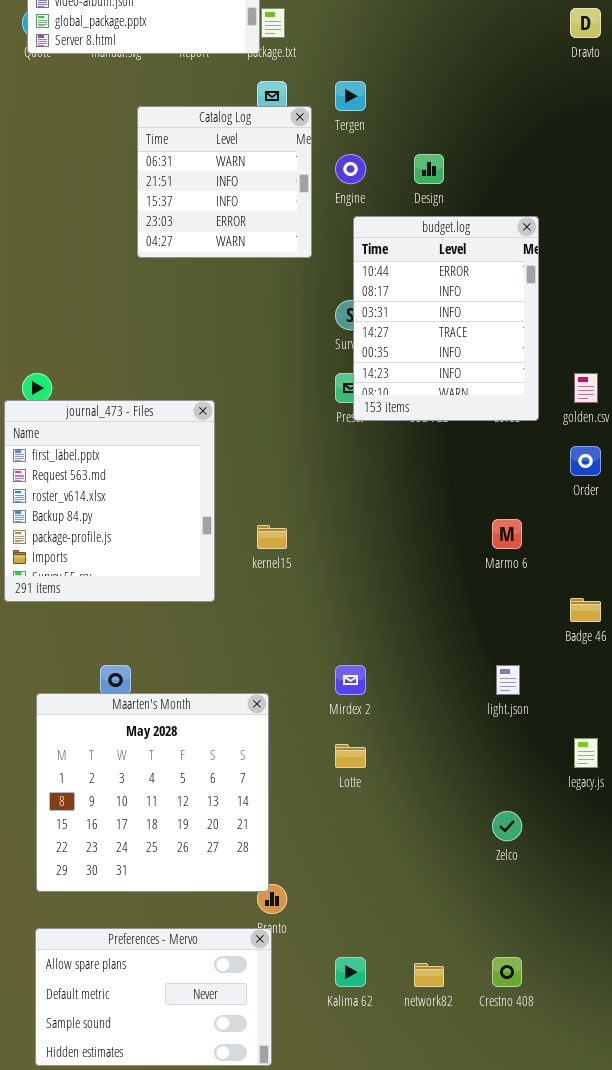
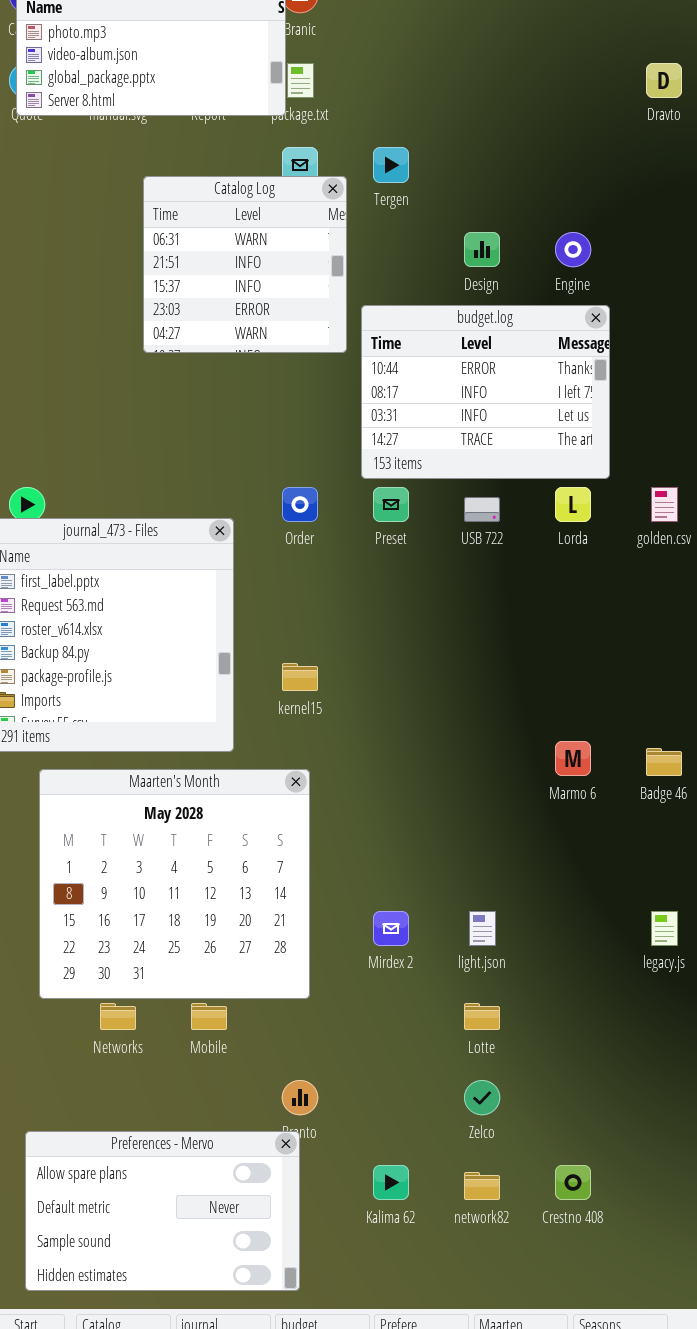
Engine: [335,154,366,184] -> [555,232,591,267], moved
budget.log: [353,216,539,421] -> [361,305,610,479], resized
Order: [570,446,601,476] -> [282,487,318,522], moved
Marmo 6: [492,519,522,549] -> [555,741,591,776], moved
Mirdex 2: [335,665,366,695] -> [373,911,409,946], moved
light.json: [496,665,520,695] -> [469,911,496,946], moved
Maarten's Month: [36,693,269,892] -> [39,769,310,999], moved
Lotte: [335,744,366,768] -> [464,1003,500,1030], moved
Zelco: [492,811,522,841] -> [464,1080,500,1115], moved

